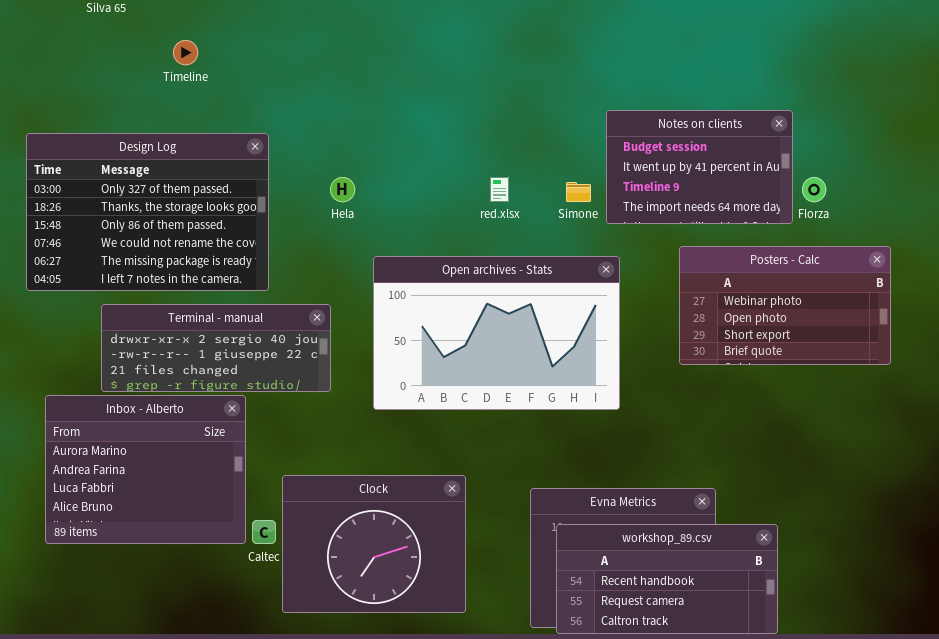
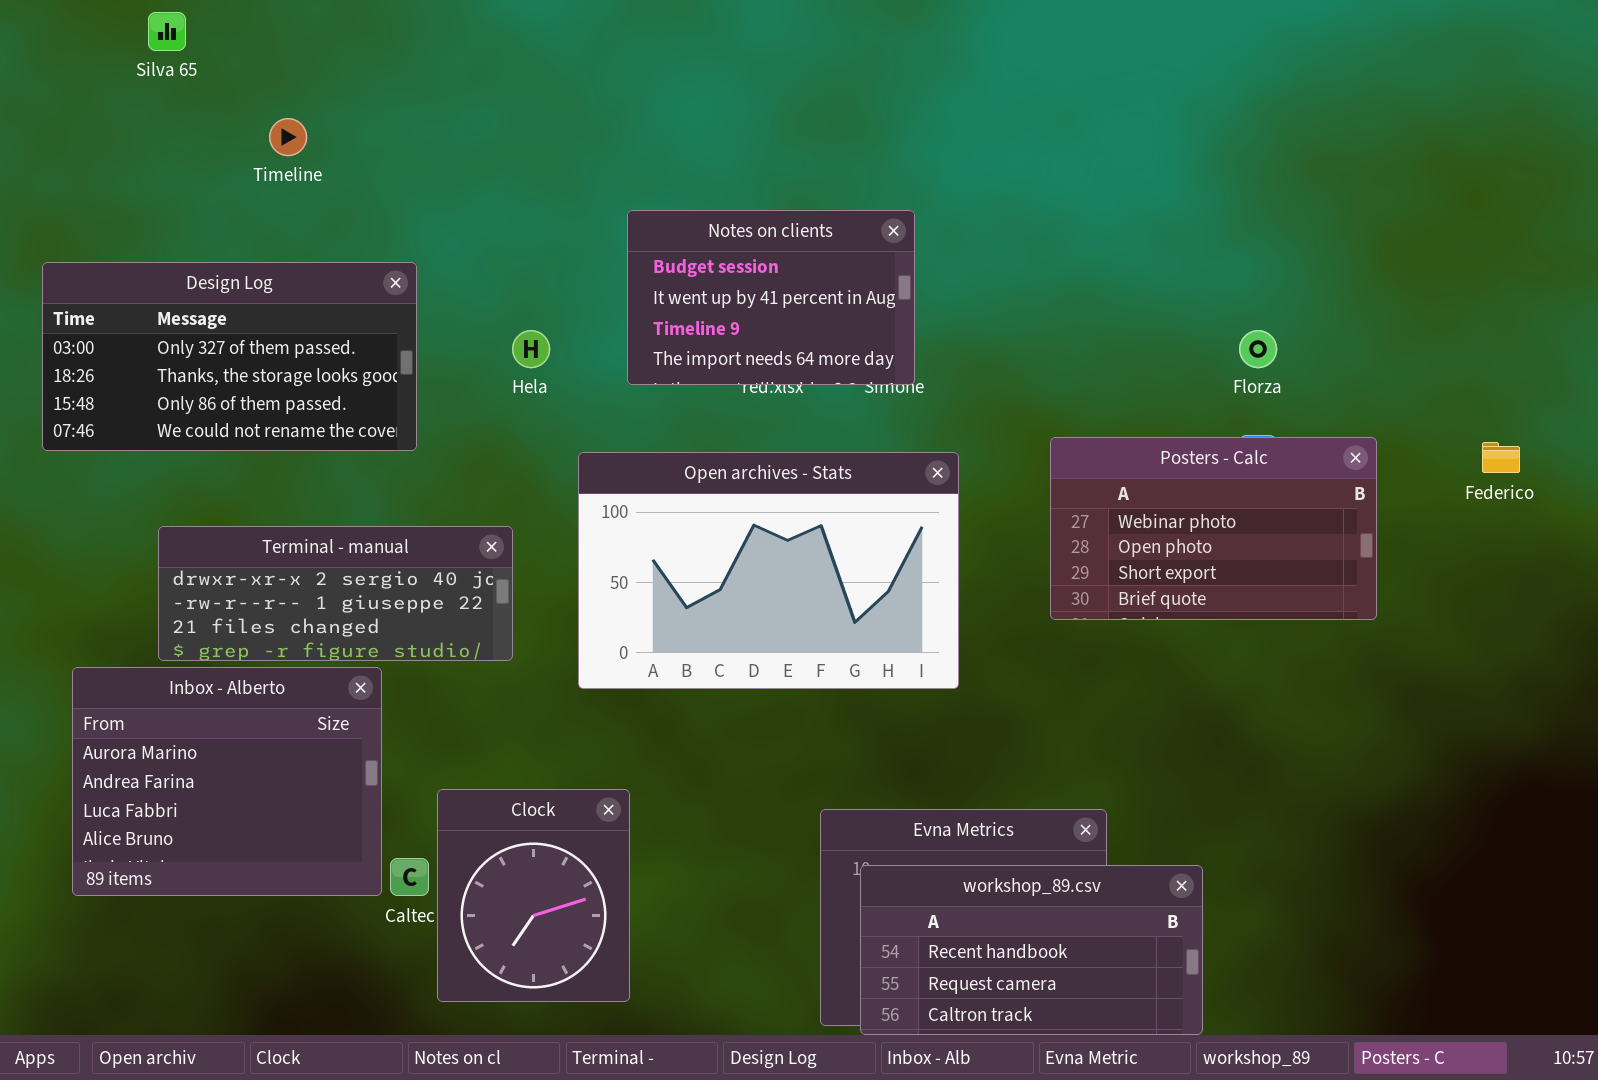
Notes on clients: [606,110,793,224] -> [627,210,915,385], moved
Design Log: [26,133,269,291] -> [42,262,417,451], resized
Clock: [282,475,466,613] -> [437,789,630,1002], resized

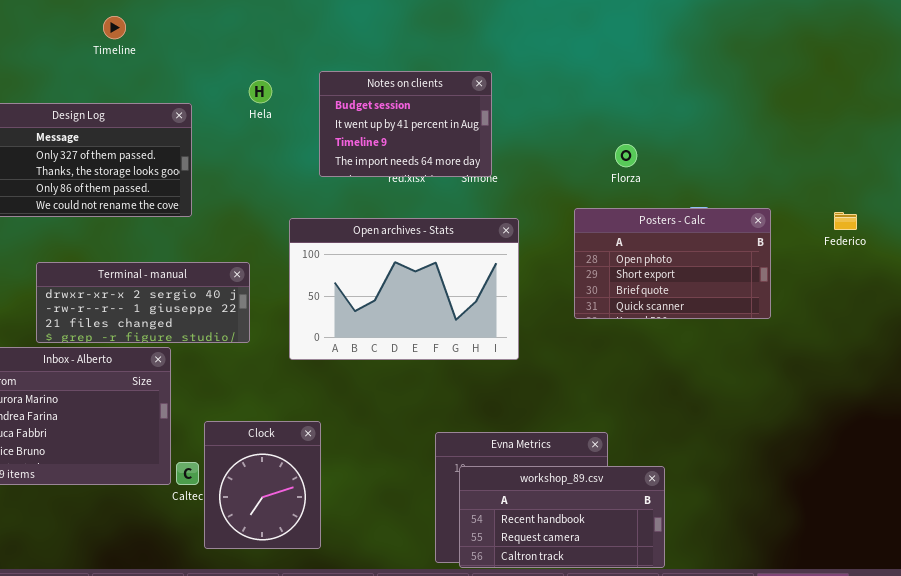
Hela: [512,330,550,368] -> [249,80,272,103], moved
Florza: [1239,330,1277,368] -> [615,144,637,167], moved
Posters - Calc: [1050,437,1377,620] -> [574,208,771,319], scrolled down 1 row

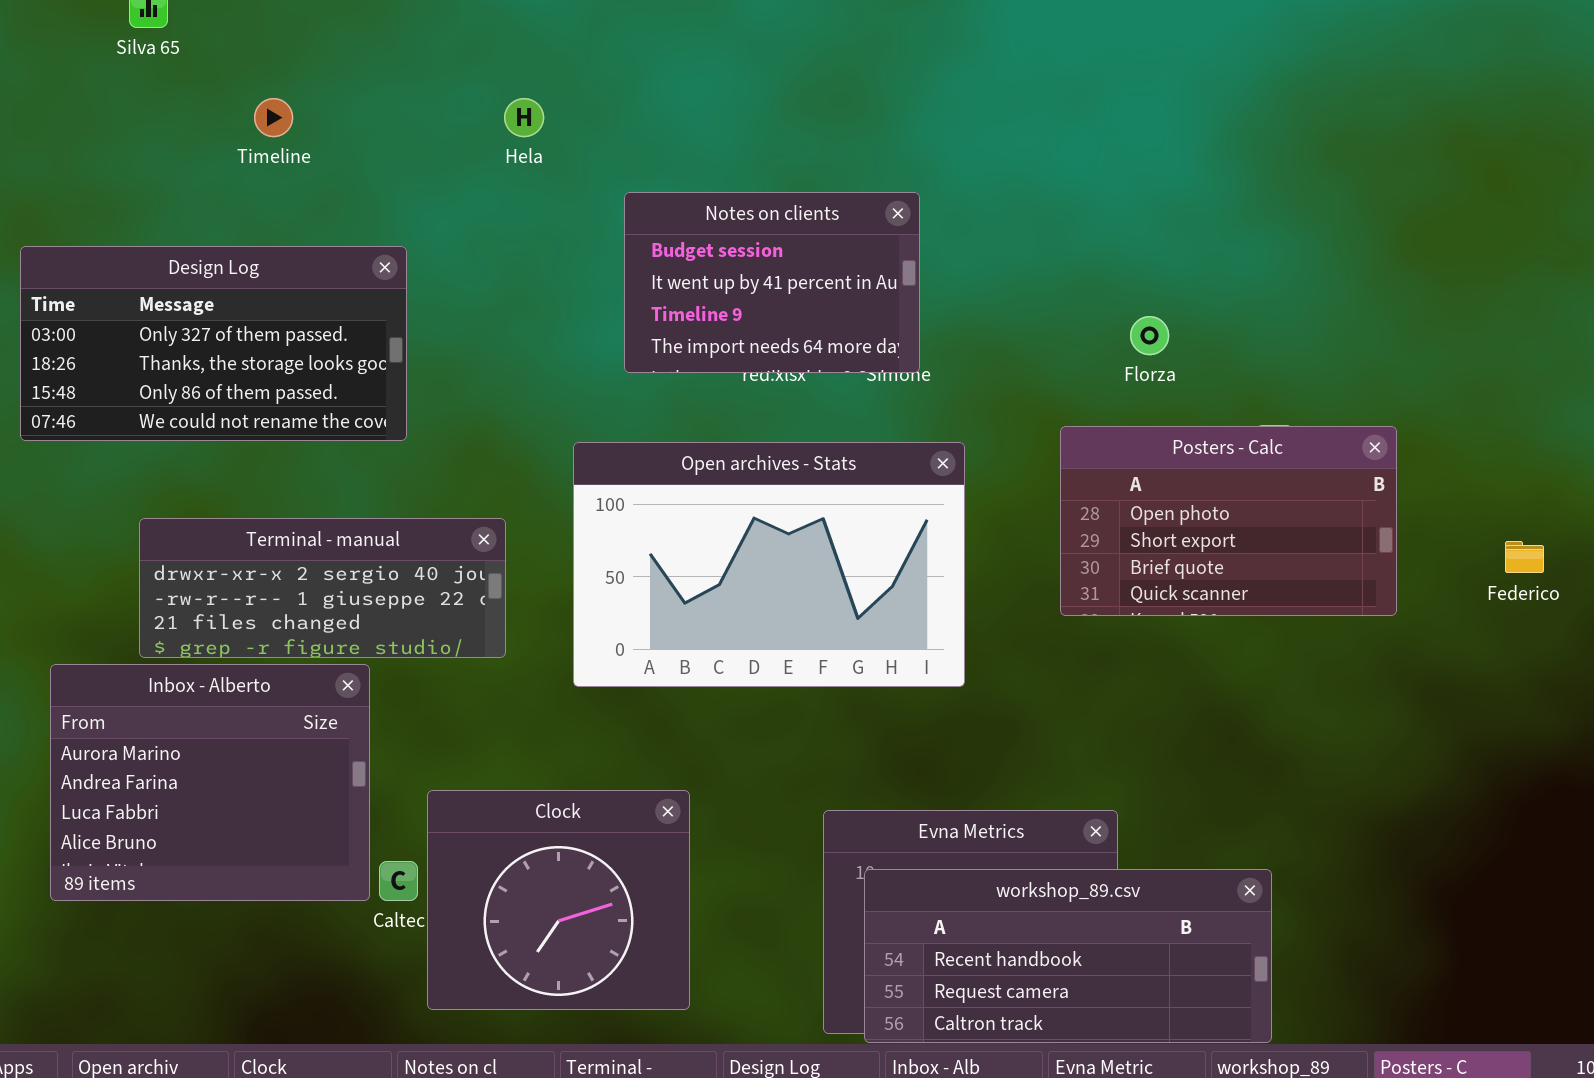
Hela: [249,80,272,103] -> [504,98,544,137], moved
Federico: [834,212,857,230] -> [1505,541,1544,573], moved
Clock: [204,421,321,549] -> [427,790,690,1010], resized
workshop_89.csv: [459,466,665,568] -> [864,869,1272,1043], resized

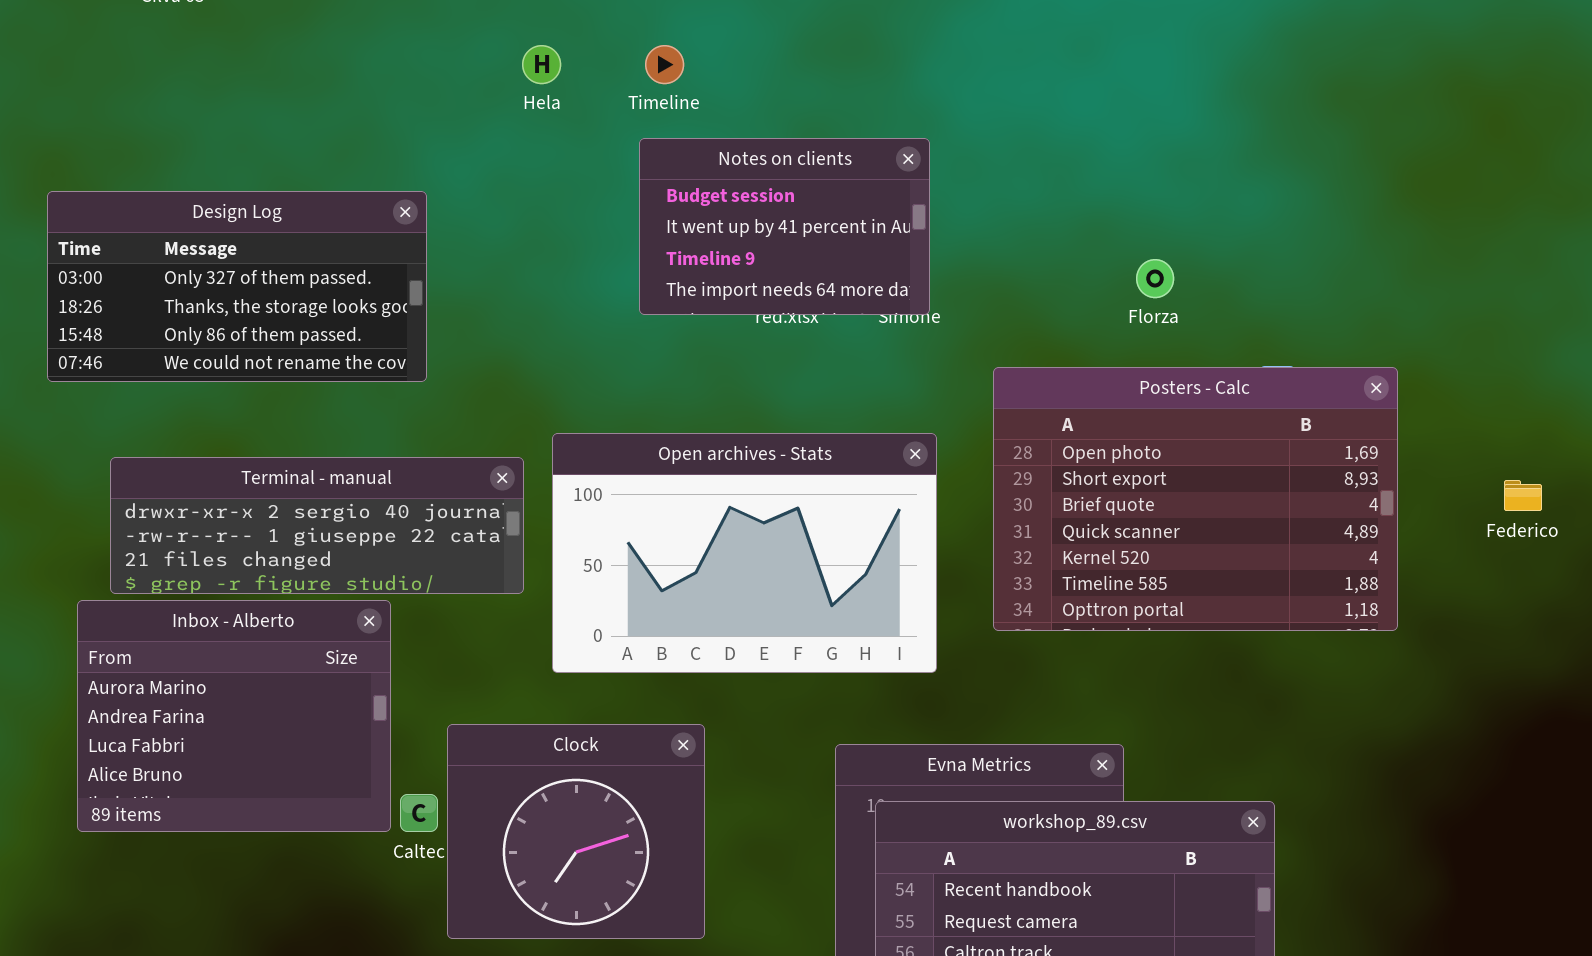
Timeline: [254,98,293,137] -> [645,45,684,84], moved
Posters - Calc: [1060,426,1397,616] -> [993,367,1398,631], resized
Open archives - Stats: [573,442,965,687] -> [552,433,937,673], moved
Terminal - manual: [139,518,506,658] -> [110,457,524,594], resized

